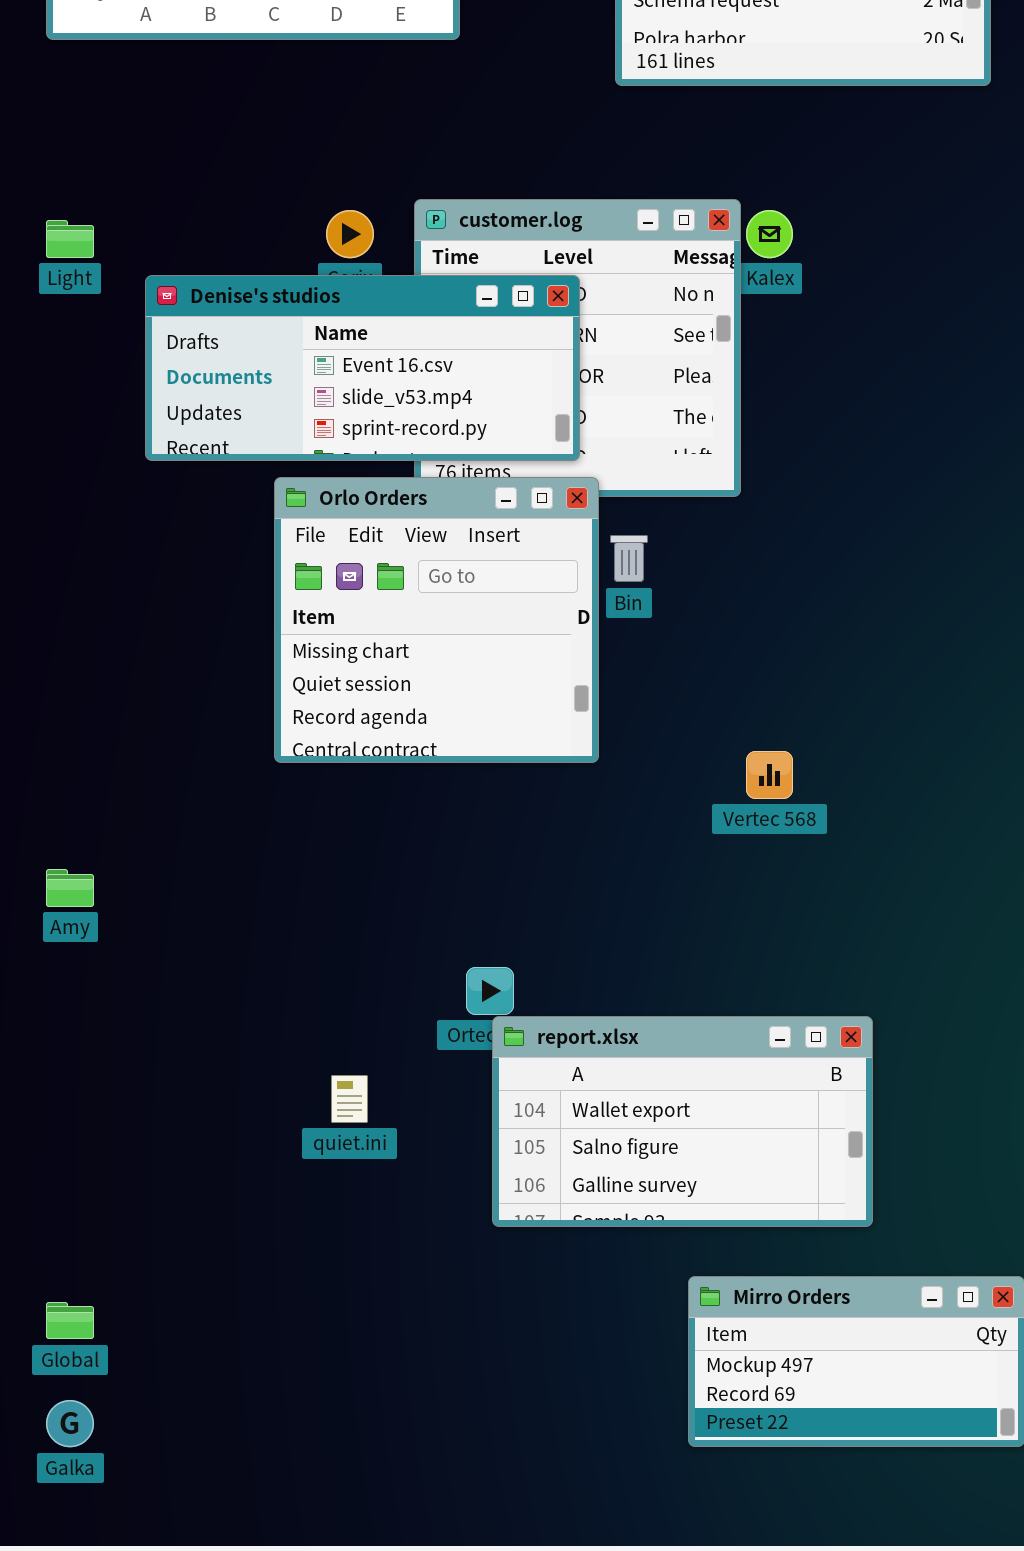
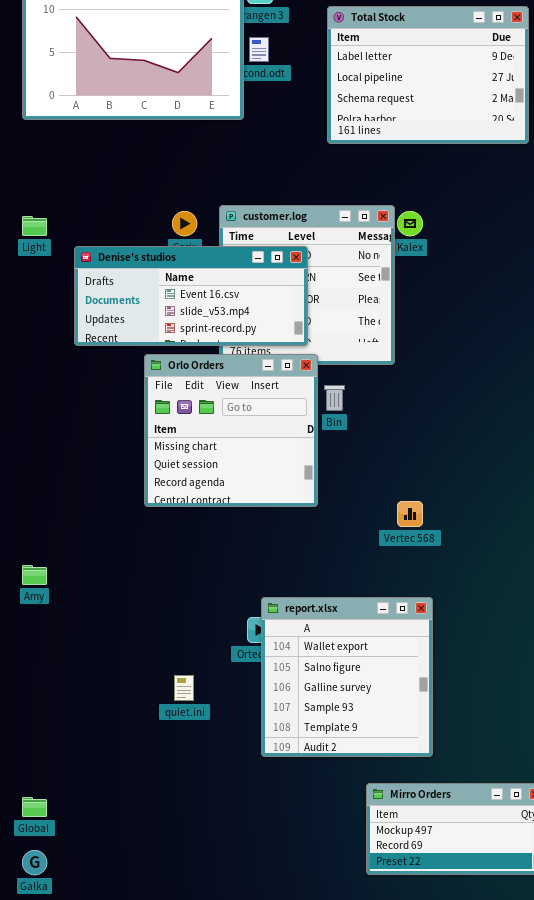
report.xlsx: [492,1016,873,1227] -> [261,597,433,757], resized

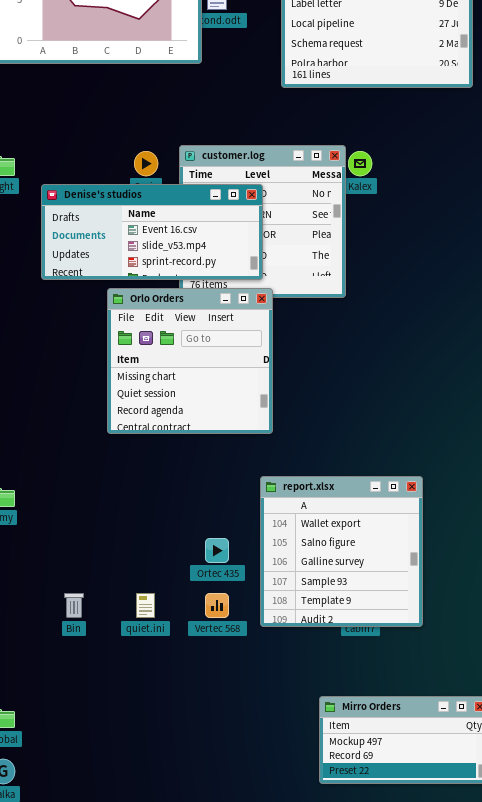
Bin: [324,385,345,411] -> [64,593,84,618], moved
Vertec 568: [397,501,423,527] -> [205,593,229,618], moved
report.xlsx: [261,597,433,757] -> [260,476,423,627], moved

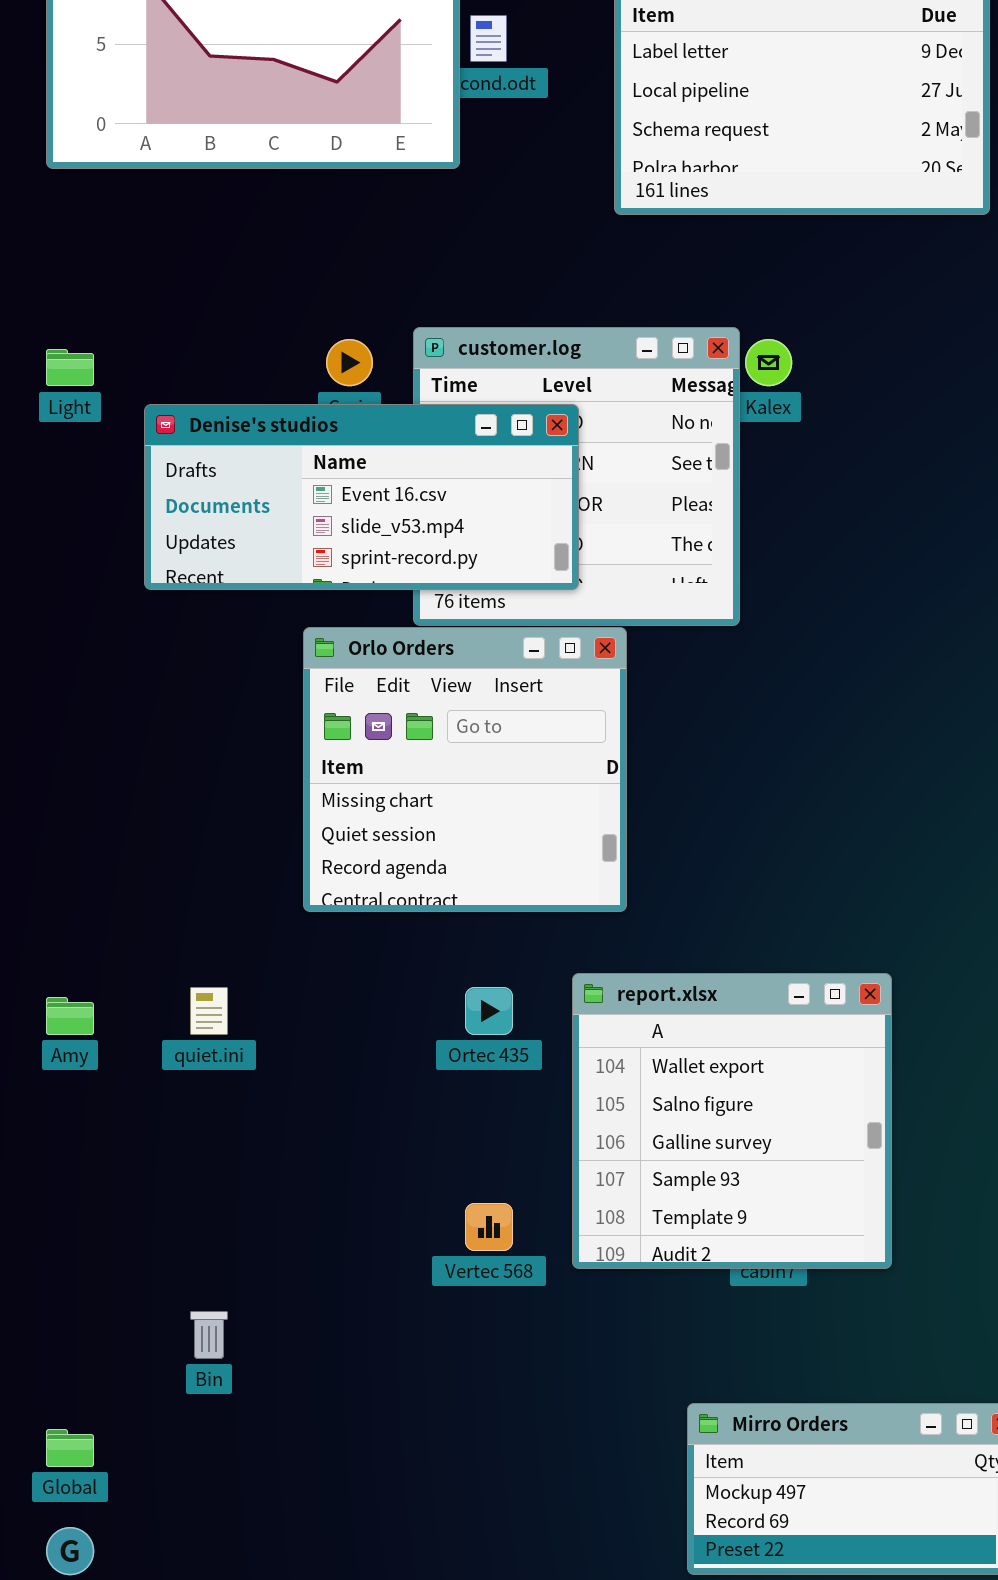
Orlo Orders: [107,288,273,434] -> [303,627,627,912], moved
Ortec 435: [205,538,229,563] -> [465,987,513,1035], moved
Bin: [64,593,84,618] -> [190,1311,228,1359], moved
quiet.ini: [136,593,155,618] -> [190,987,228,1035], moved

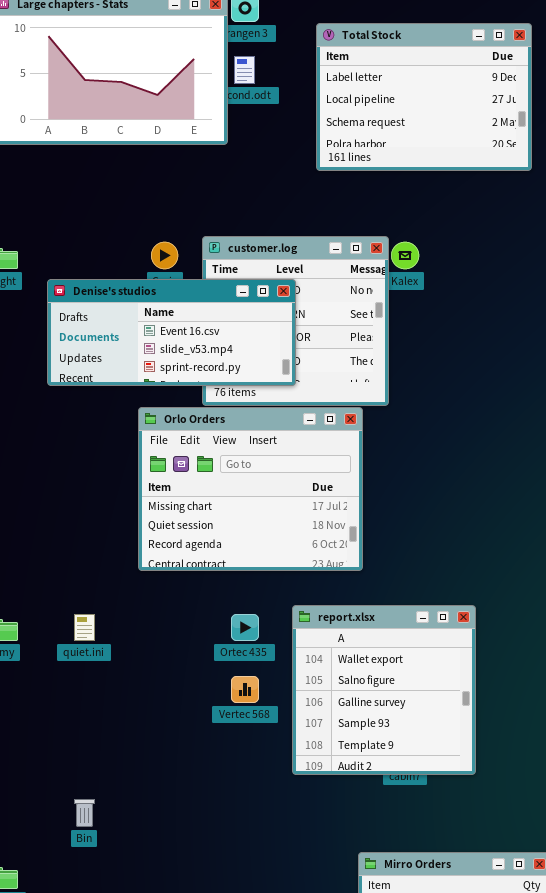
Orlo Orders: [303,627,627,912] -> [138,407,363,571], resized
Vertec 568: [465,1203,513,1251] -> [231,676,259,703], moved

